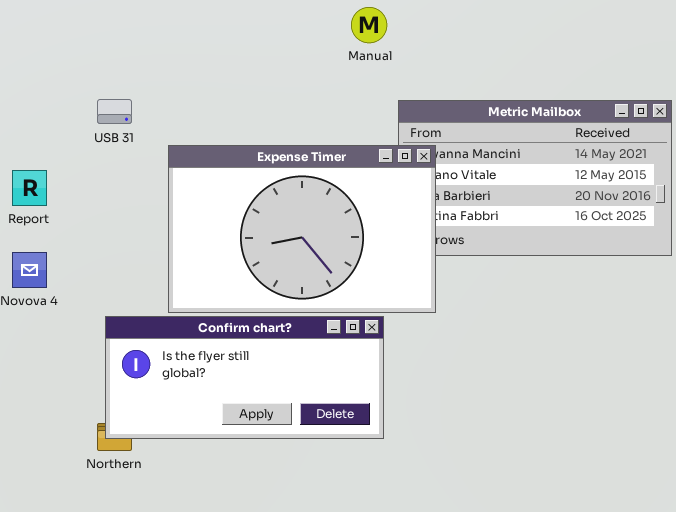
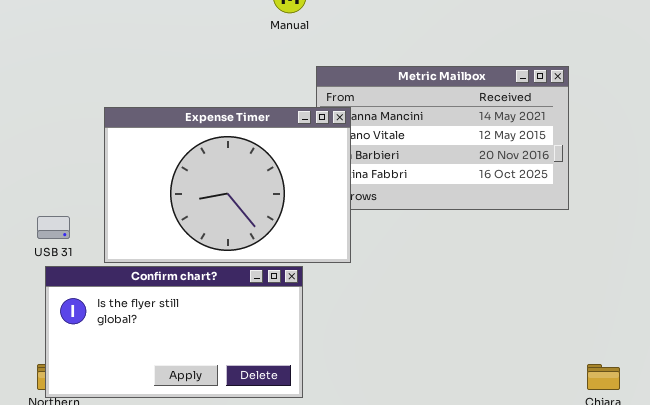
USB 31: [97,99,132,124] -> [37,216,70,239], moved
Confirm chart?: [105,316,384,439] -> [45,266,303,398], resized

